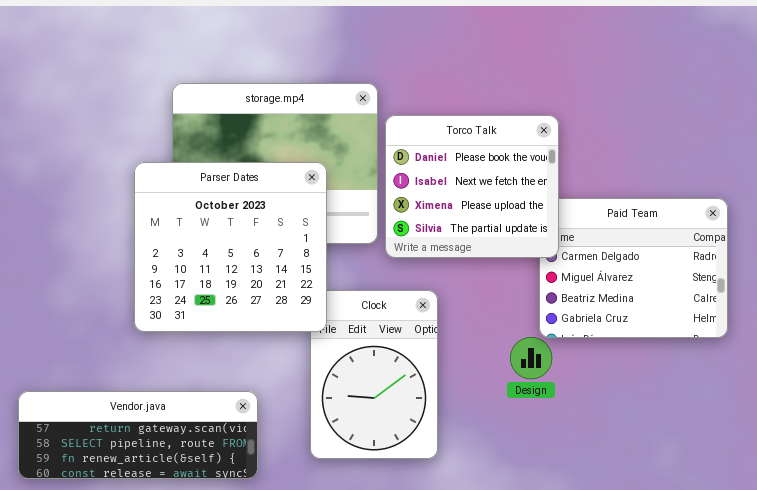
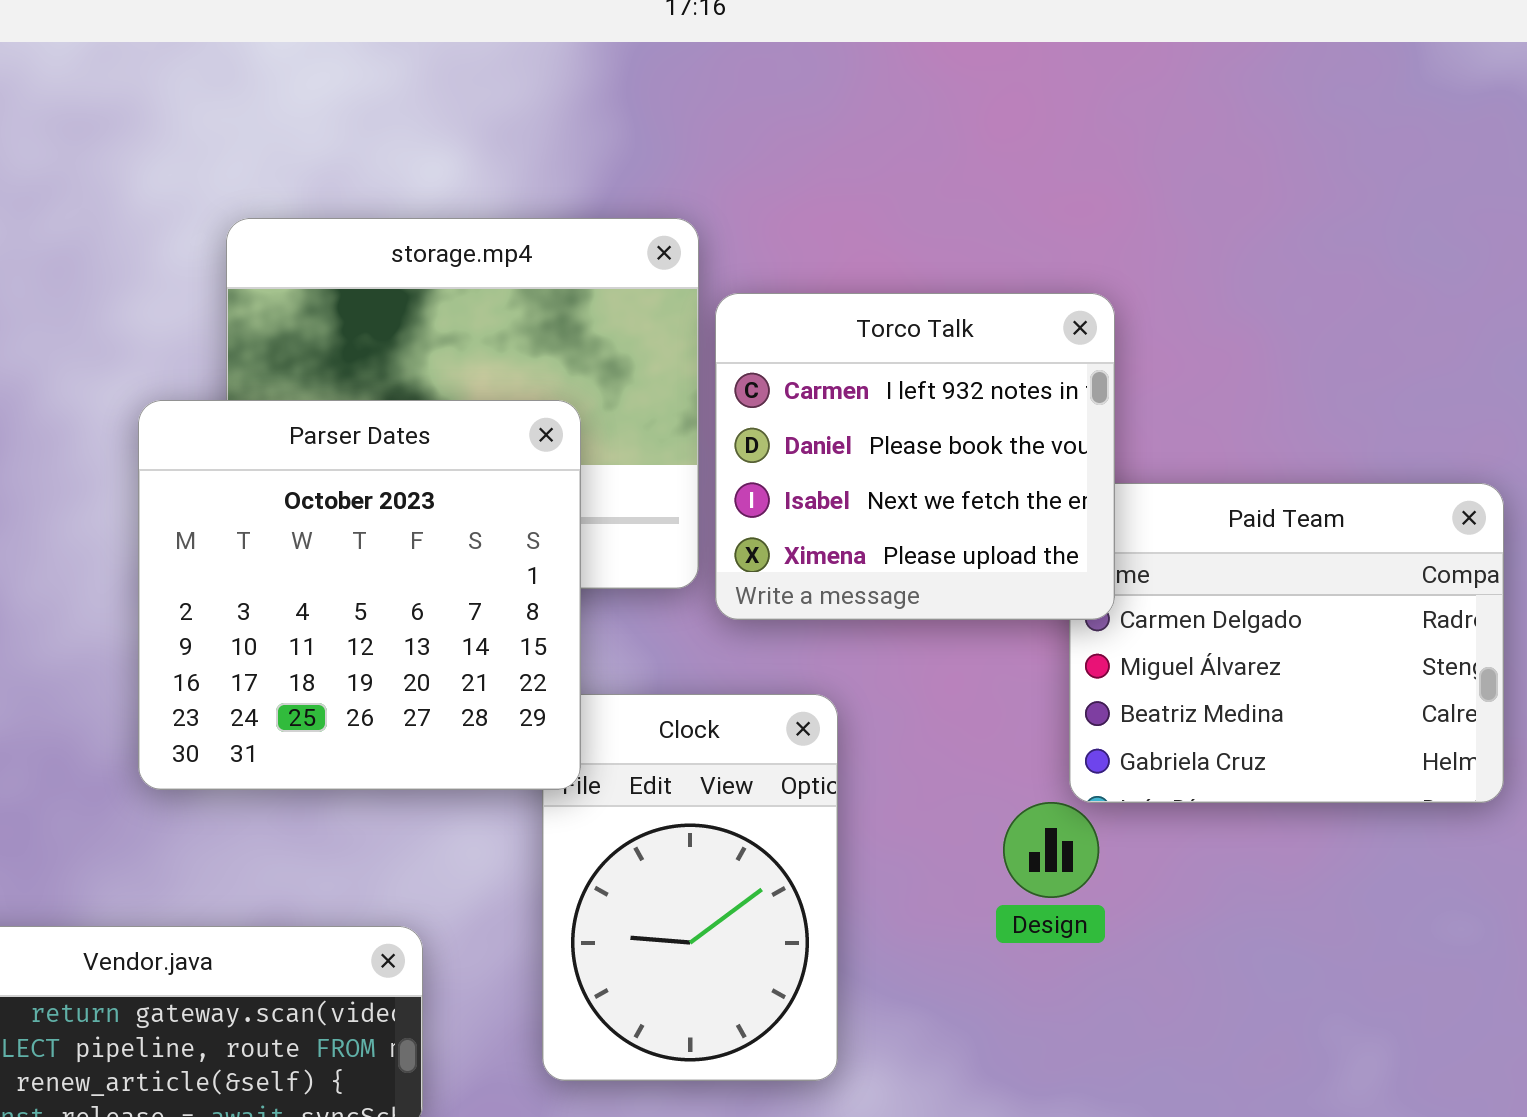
Torco Talk: [385,115,559,258] -> [715,293,1115,620], scrolled up 1 row

